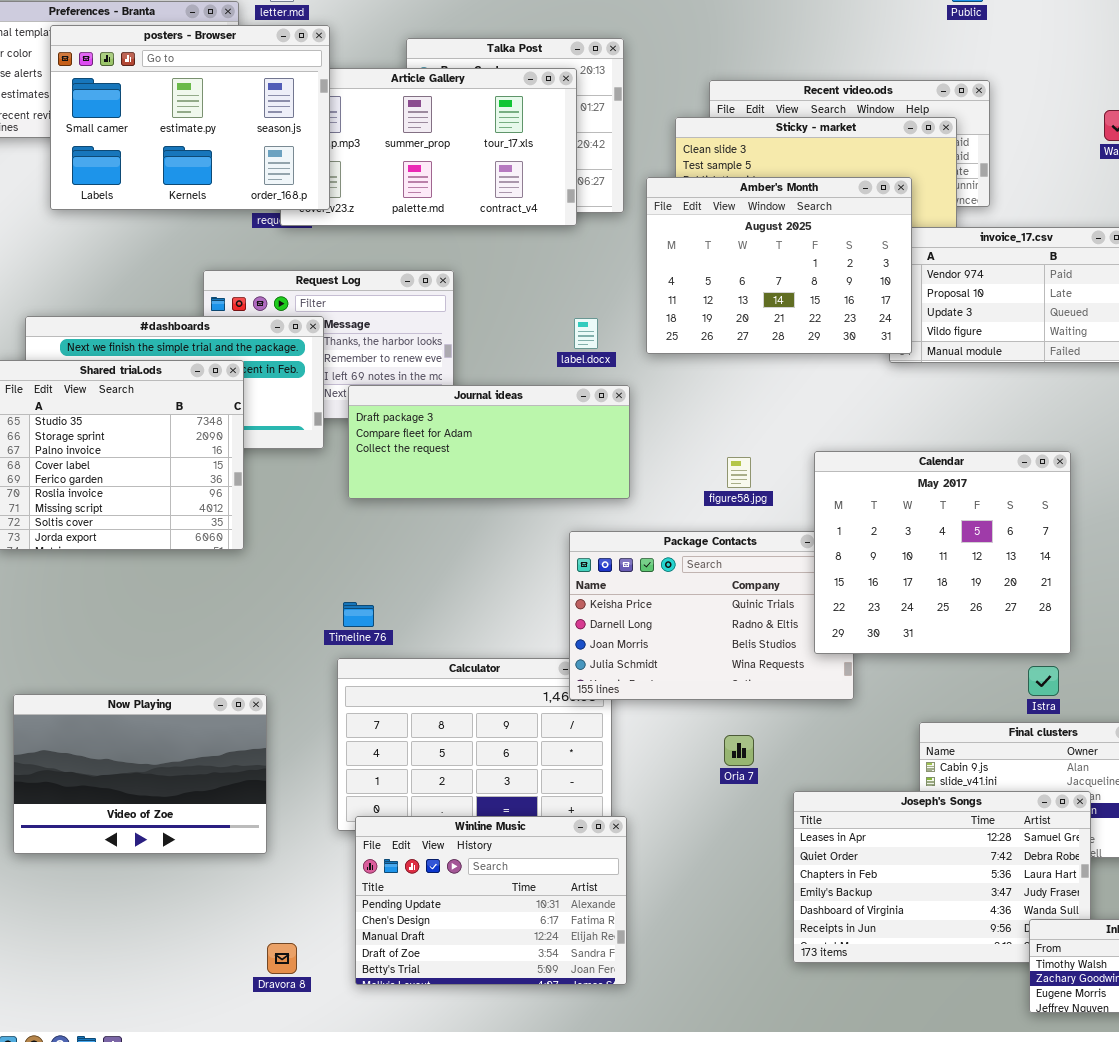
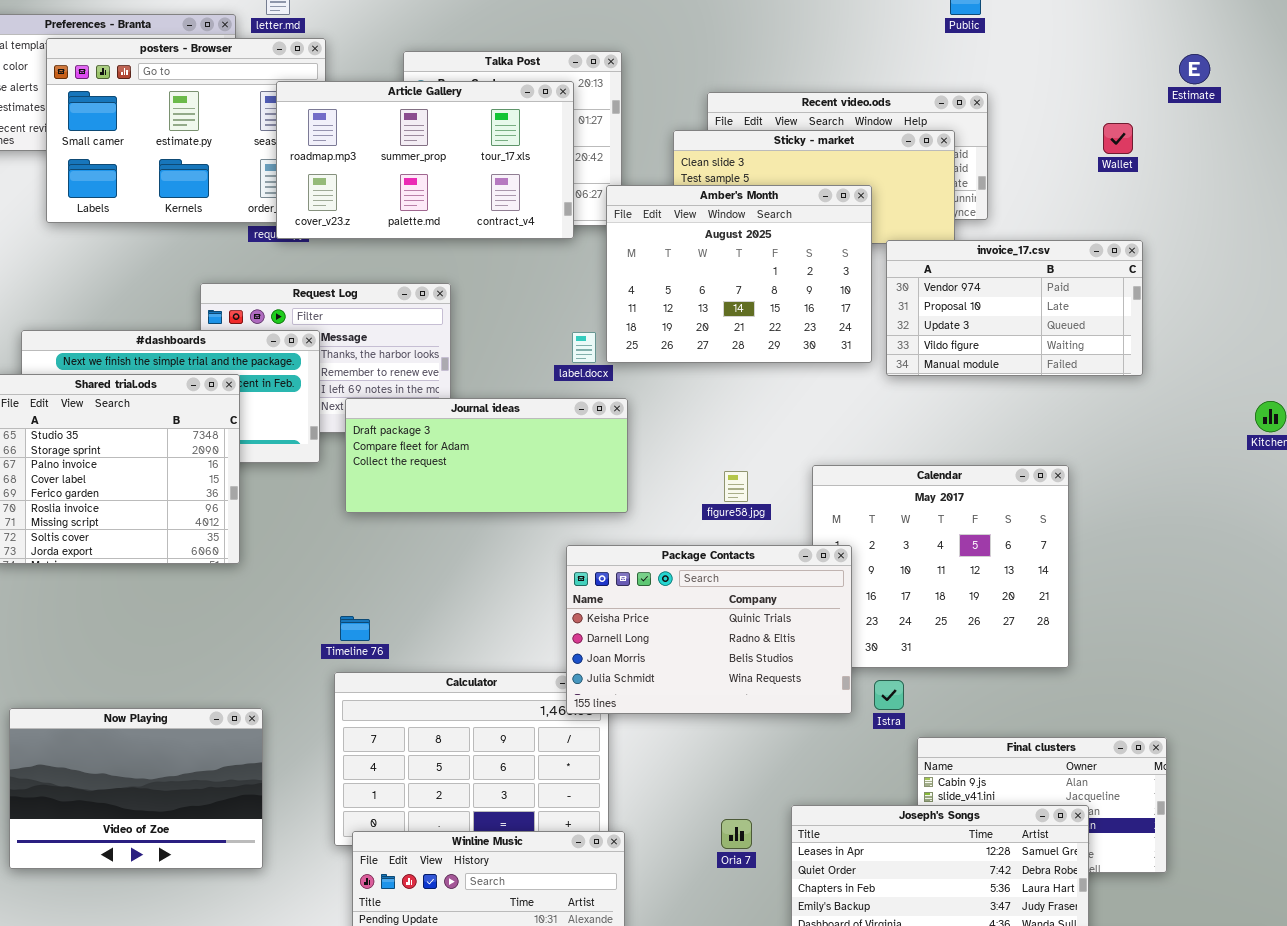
Article Gallery: [280,68,577,226] -> [276,81,574,239], raised
Amber's Month: [646,177,912,354] -> [606,185,872,363], moved
Package Contacts: [569,531,854,700] -> [566,545,852,714], raised
Istra: [1028,666,1059,696] -> [874,680,904,710], moved
Oria 7: [724,735,754,766] -> [721,819,752,849], moved

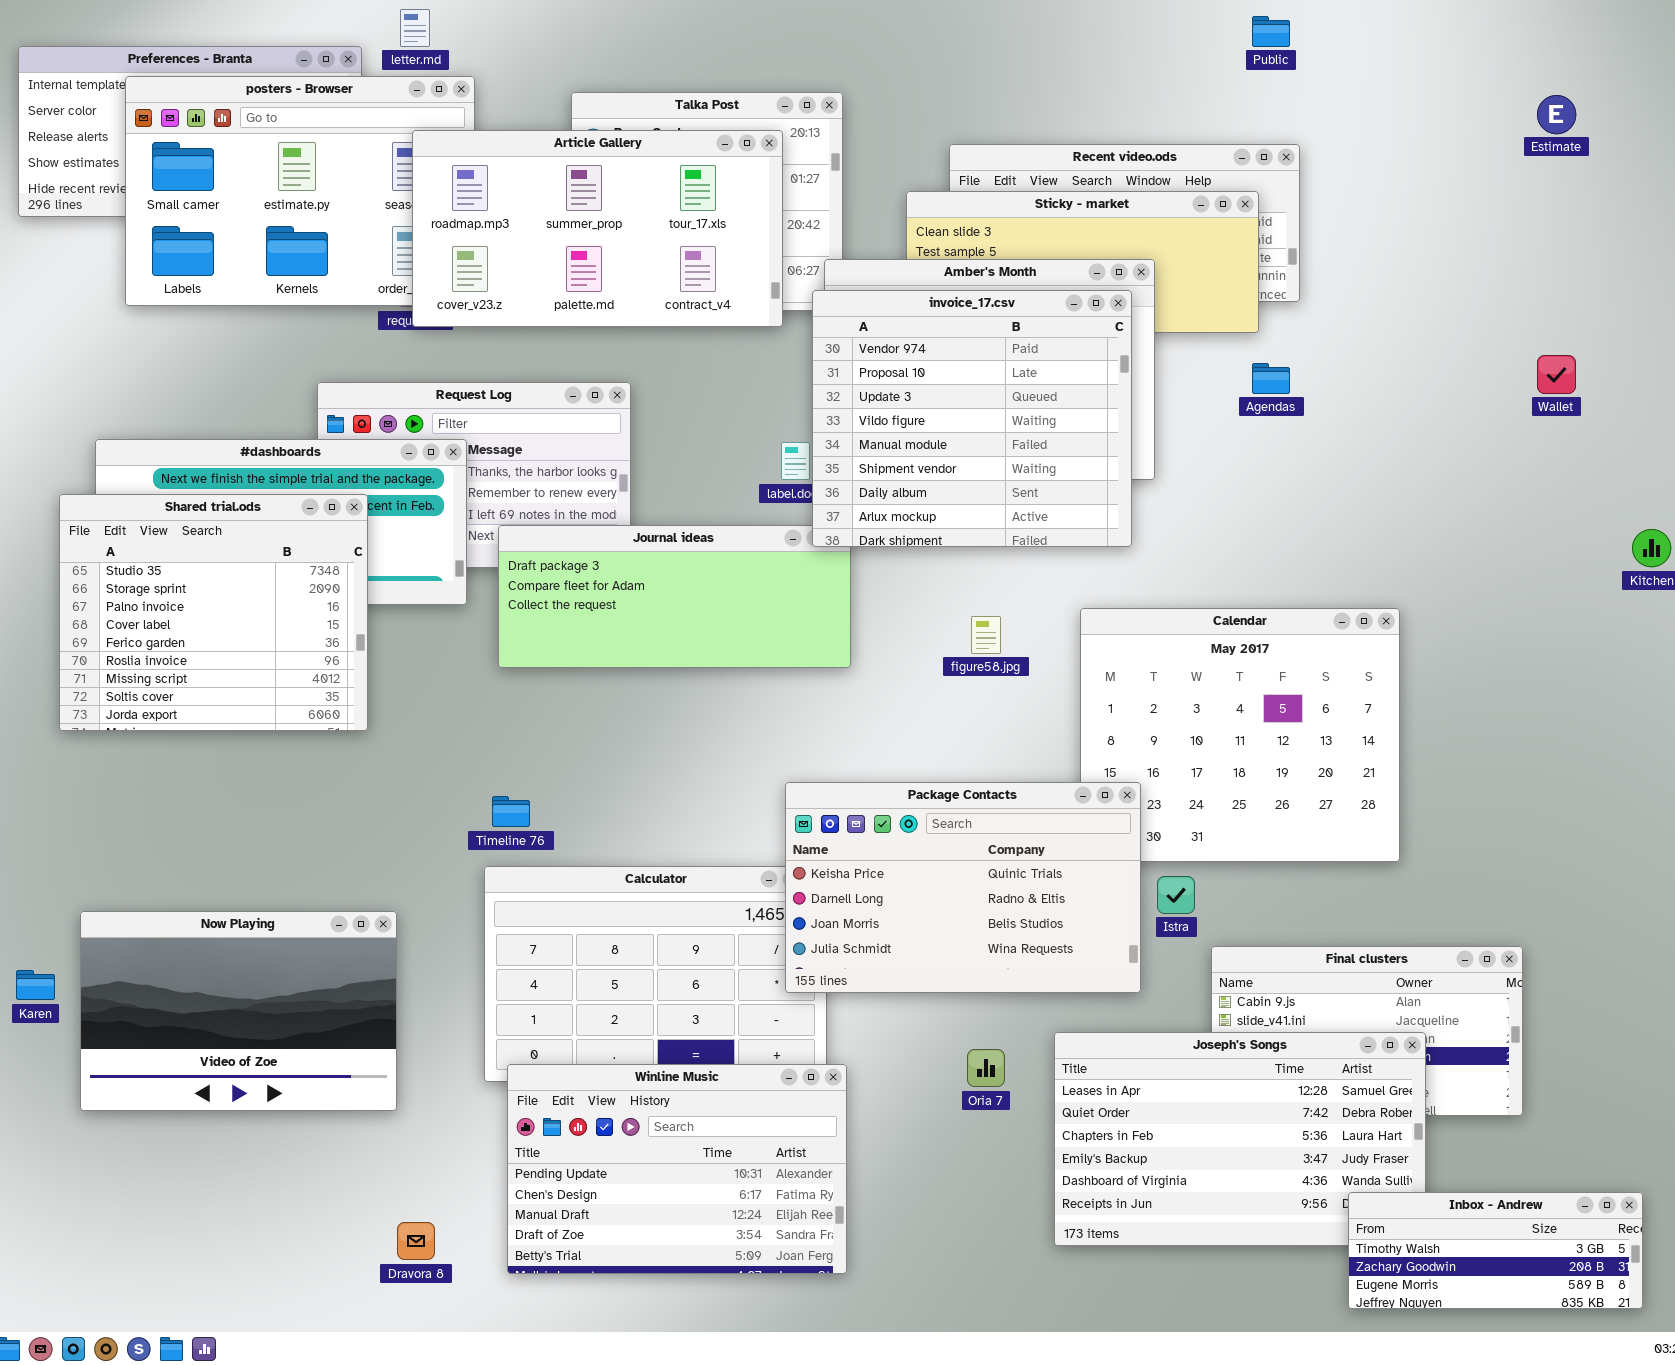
Wallet: [1103,123,1133,154] -> [1537,355,1576,394], moved
invoice_17.csv: [886,240,1143,376] -> [812,290,1132,547], moved, resized
Package Contacts: [566,545,852,714] -> [785,782,1141,993], moved

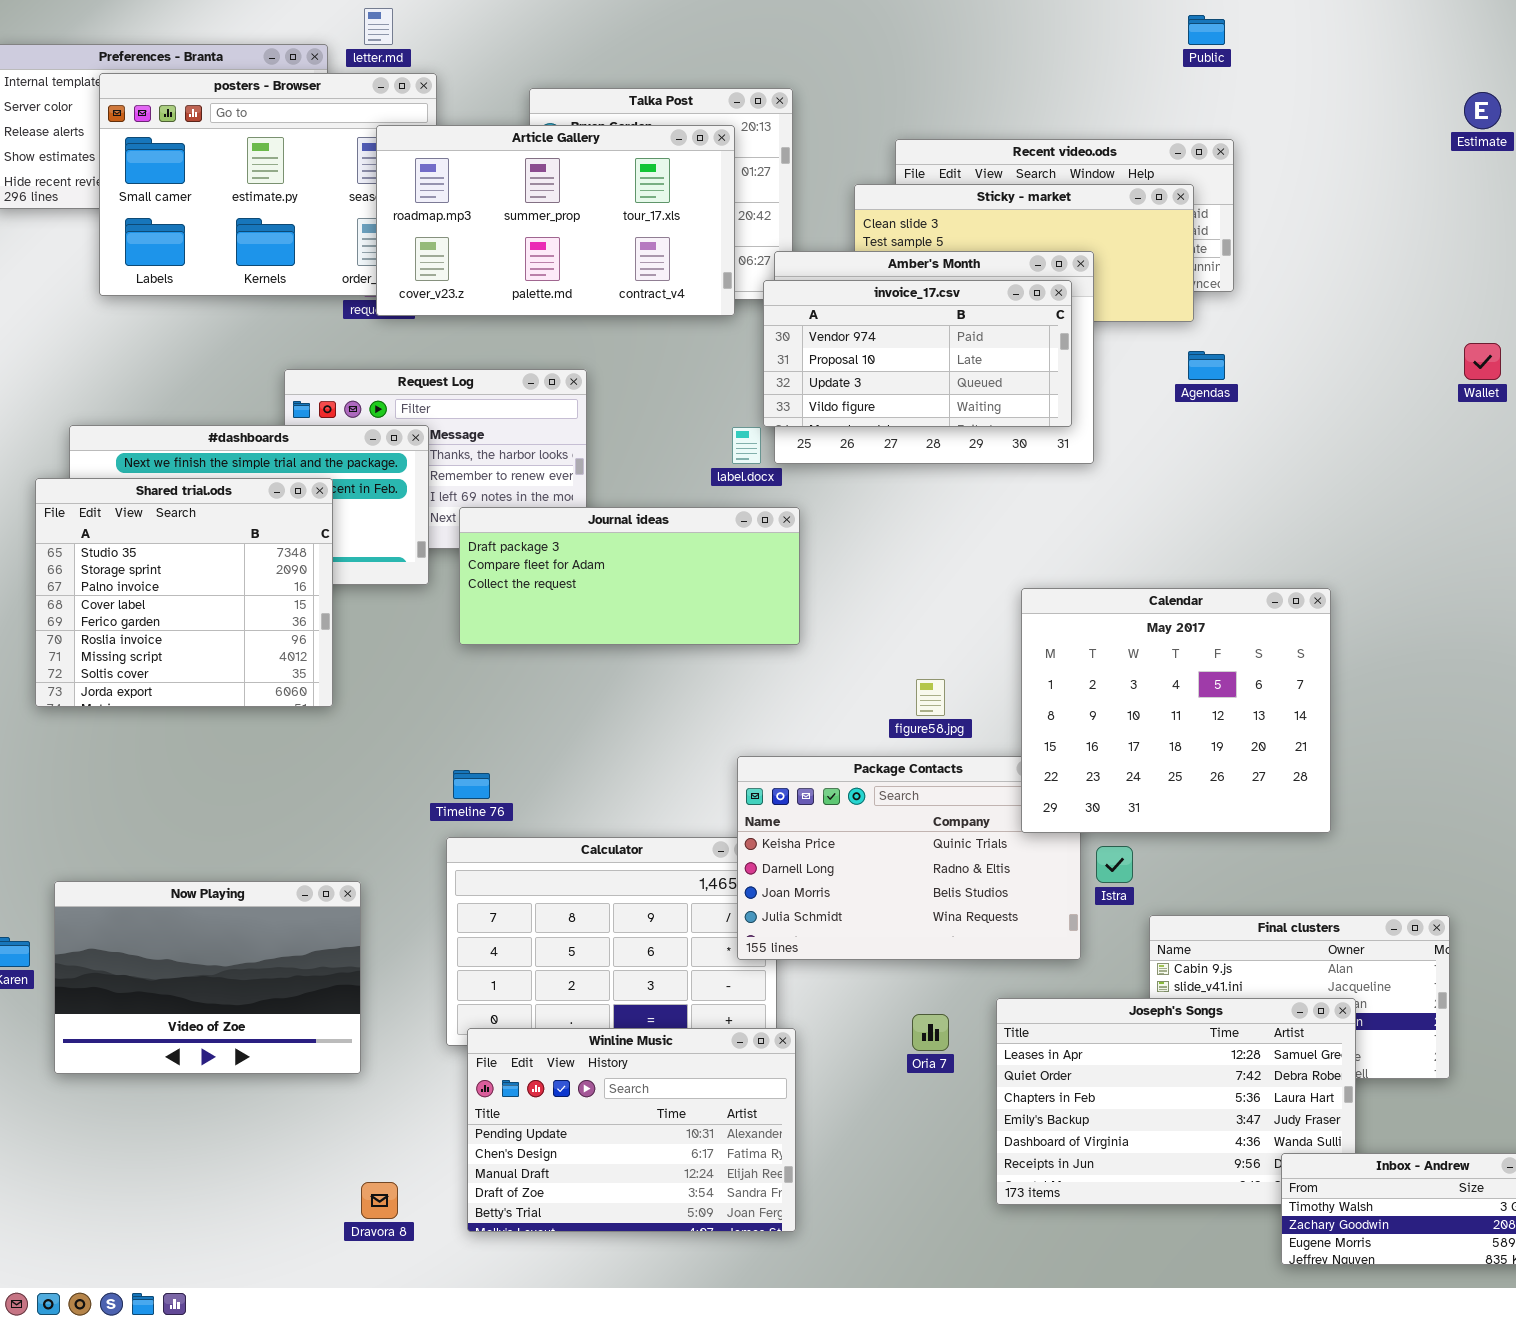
invoice_17.csv: [812,290,1132,547] -> [763,280,1072,427], resized
Calendar: [1080,608,1400,862] -> [1021,588,1331,833], raised
figure58.jpg: [971,616,1001,654] -> [916,679,945,716], moved

